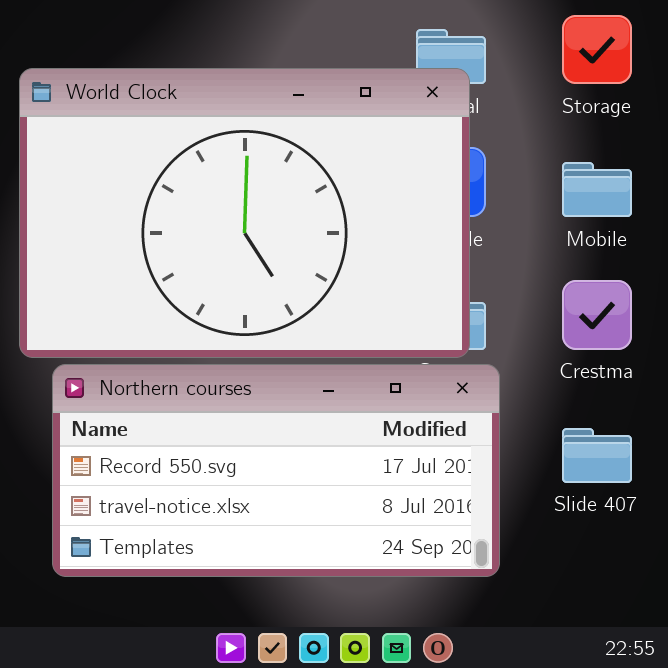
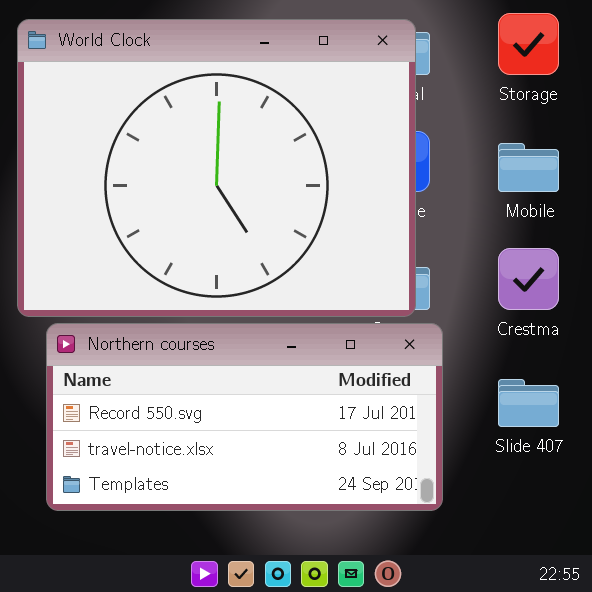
World Clock: [19,68,470,358] -> [17,19,416,317], resized

